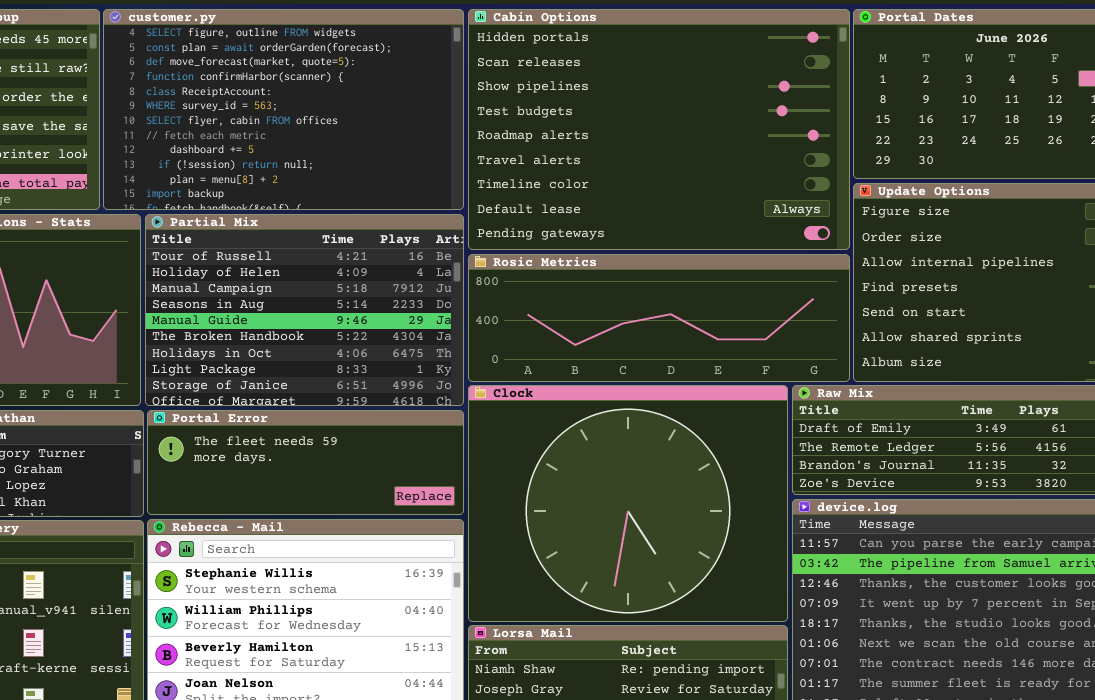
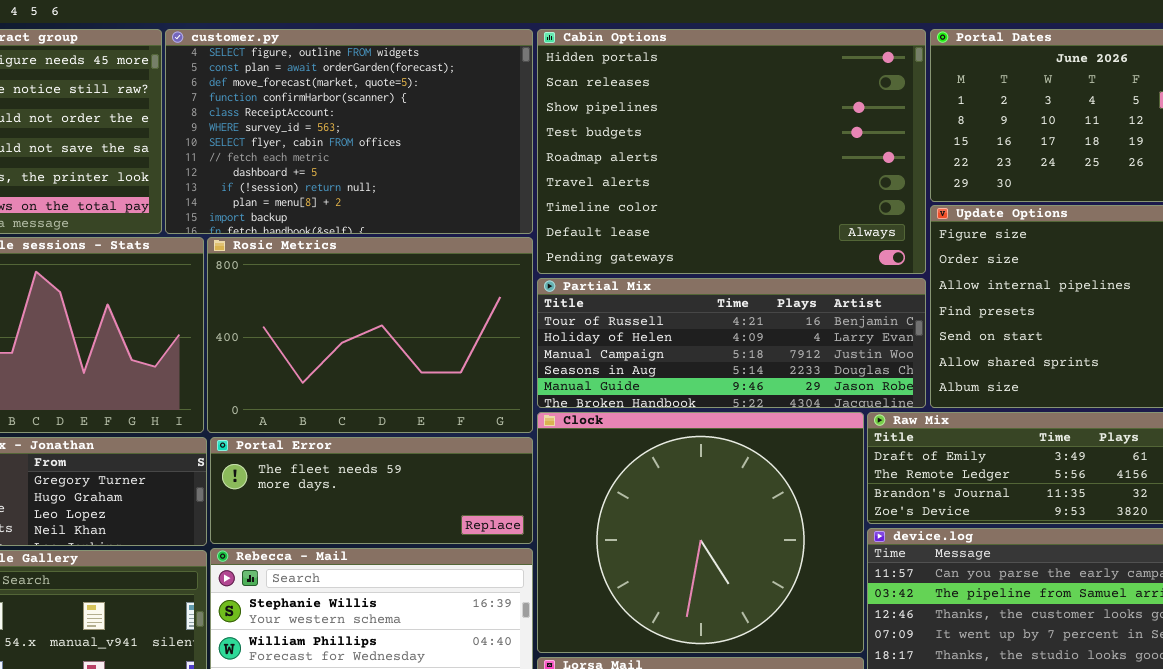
Partial Mix: [145,214,464,406] -> [537,278,926,408], moved, resized
Rosic Metrics: [468,254,850,382] -> [207,237,533,433], moved, resized

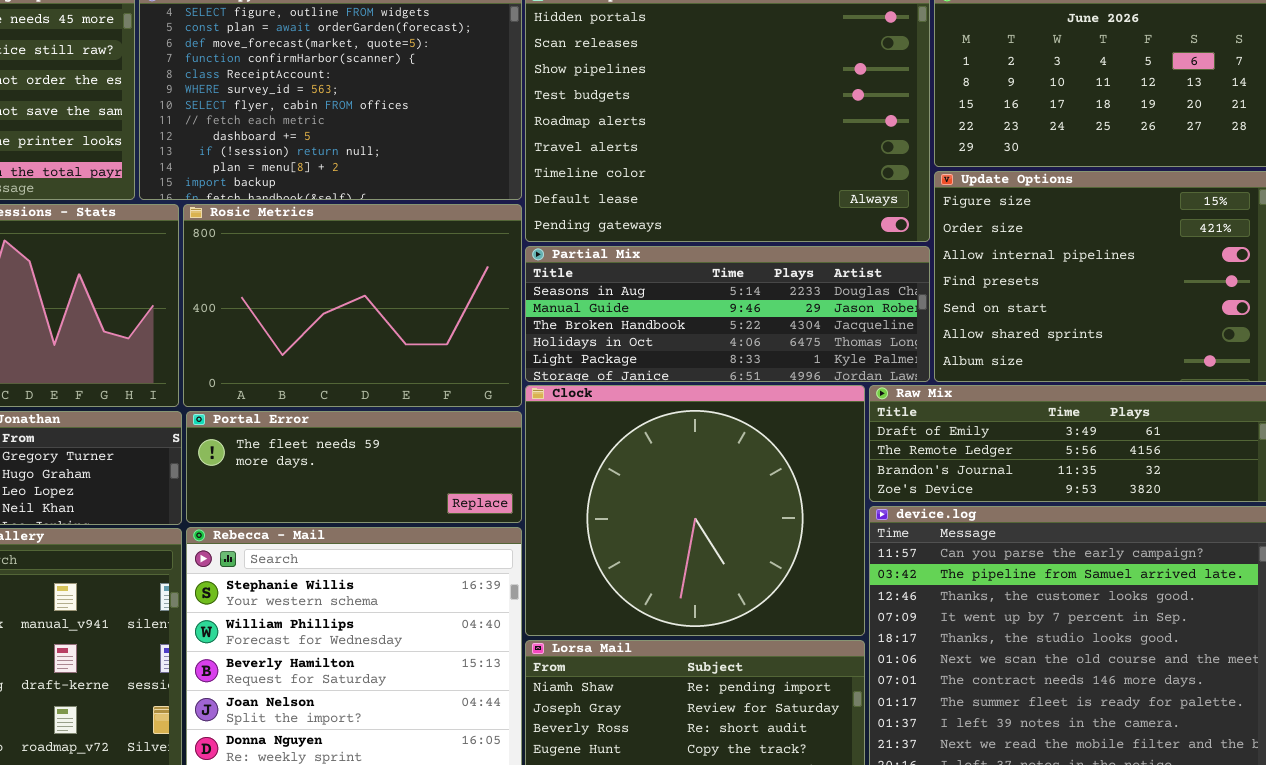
Partial Mix: [537,278,926,408] -> [525,246,930,382], scrolled down 3 rows

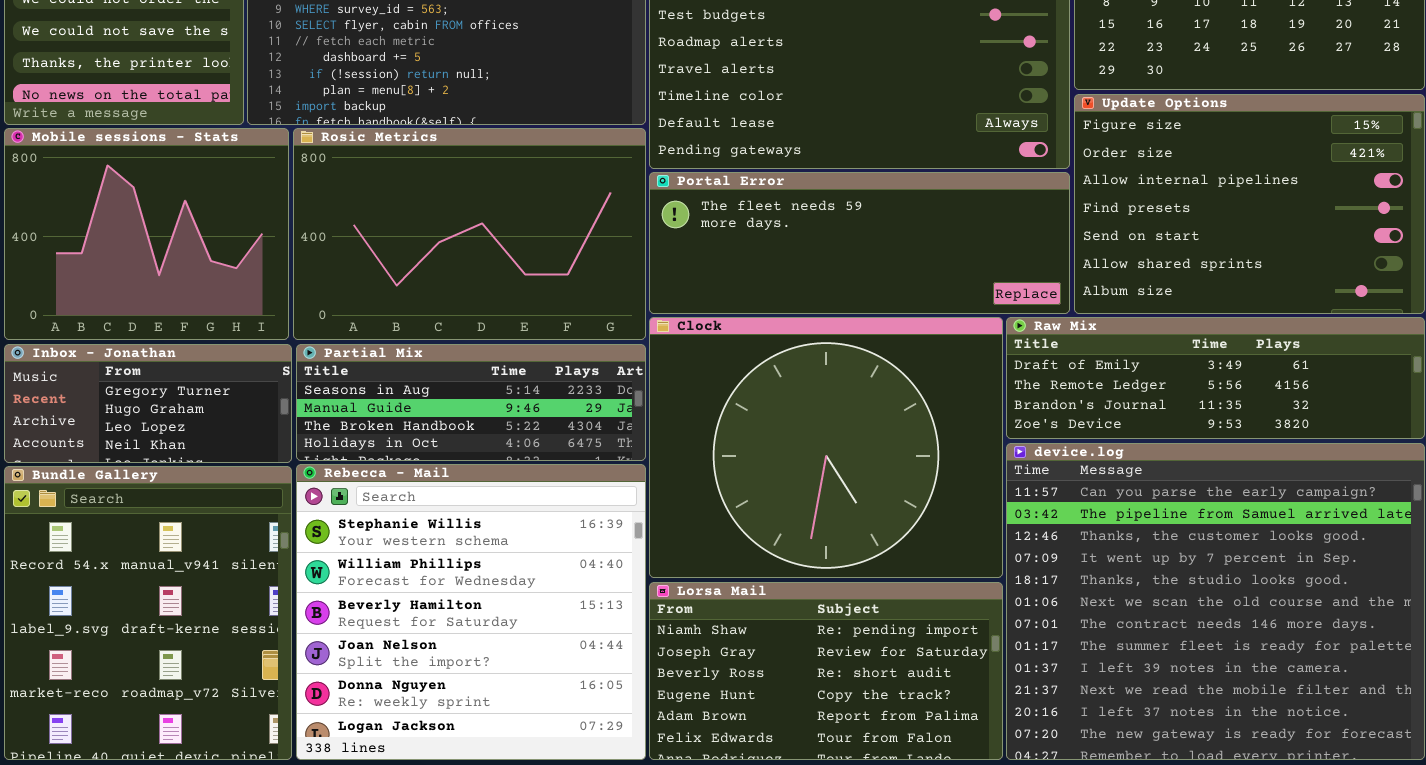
Partial Mix: [525,246,930,382] -> [296,344,646,461], moved, resized
Portal Error: [186,411,522,523] -> [649,172,1070,314], moved, resized

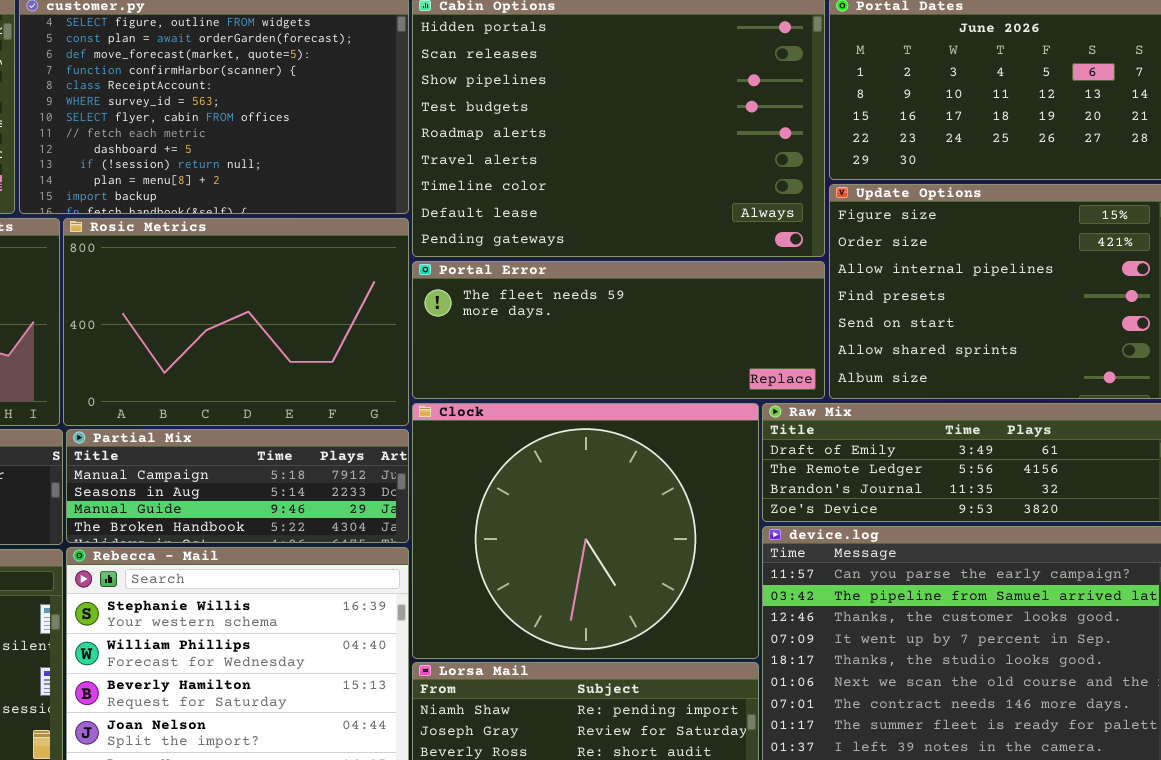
Partial Mix: [296,344,646,461] -> [66,429,409,543], scrolled up 1 row

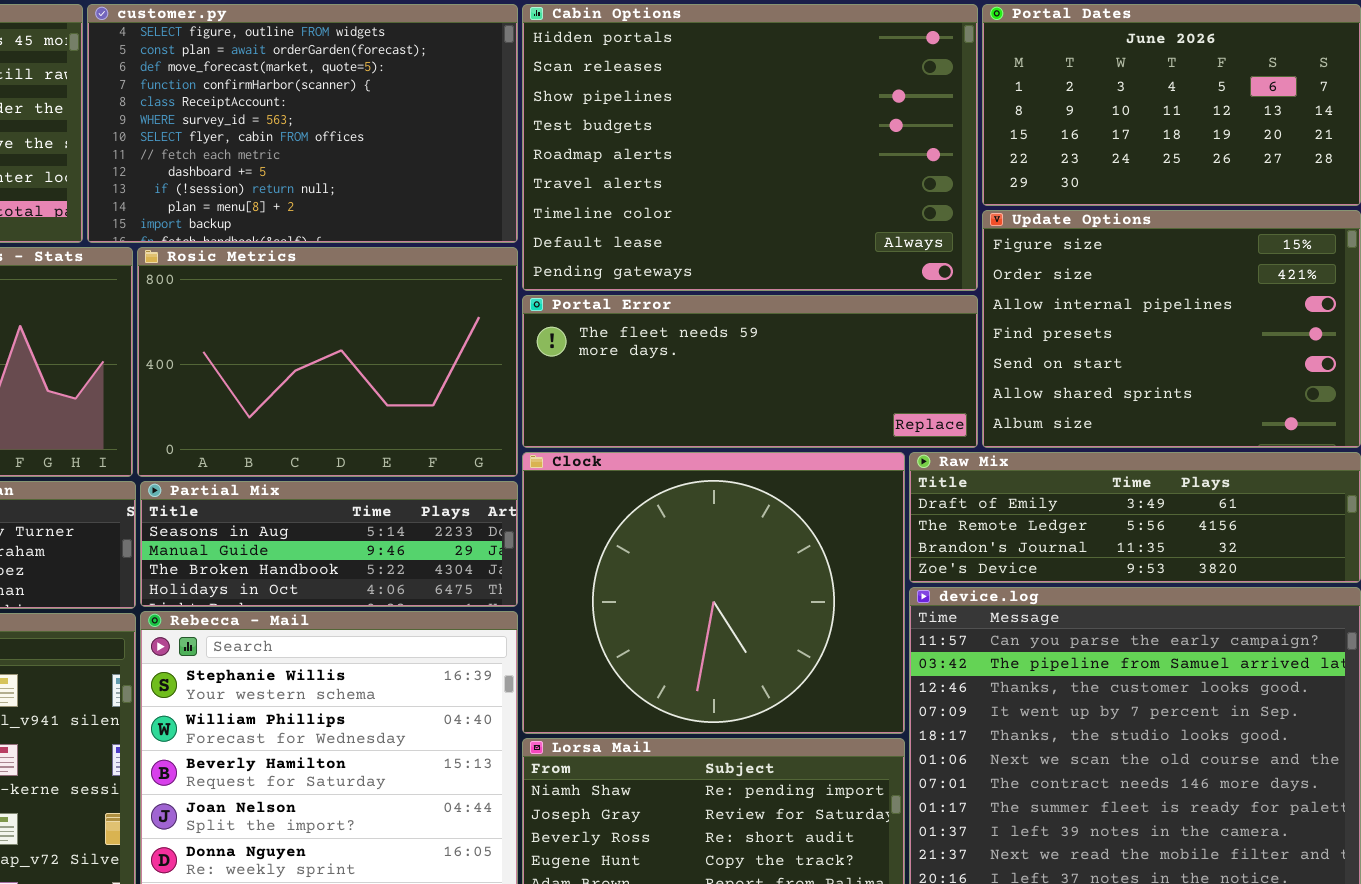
Partial Mix: [66,429,409,543] -> [140,481,518,607], scrolled down 1 row

